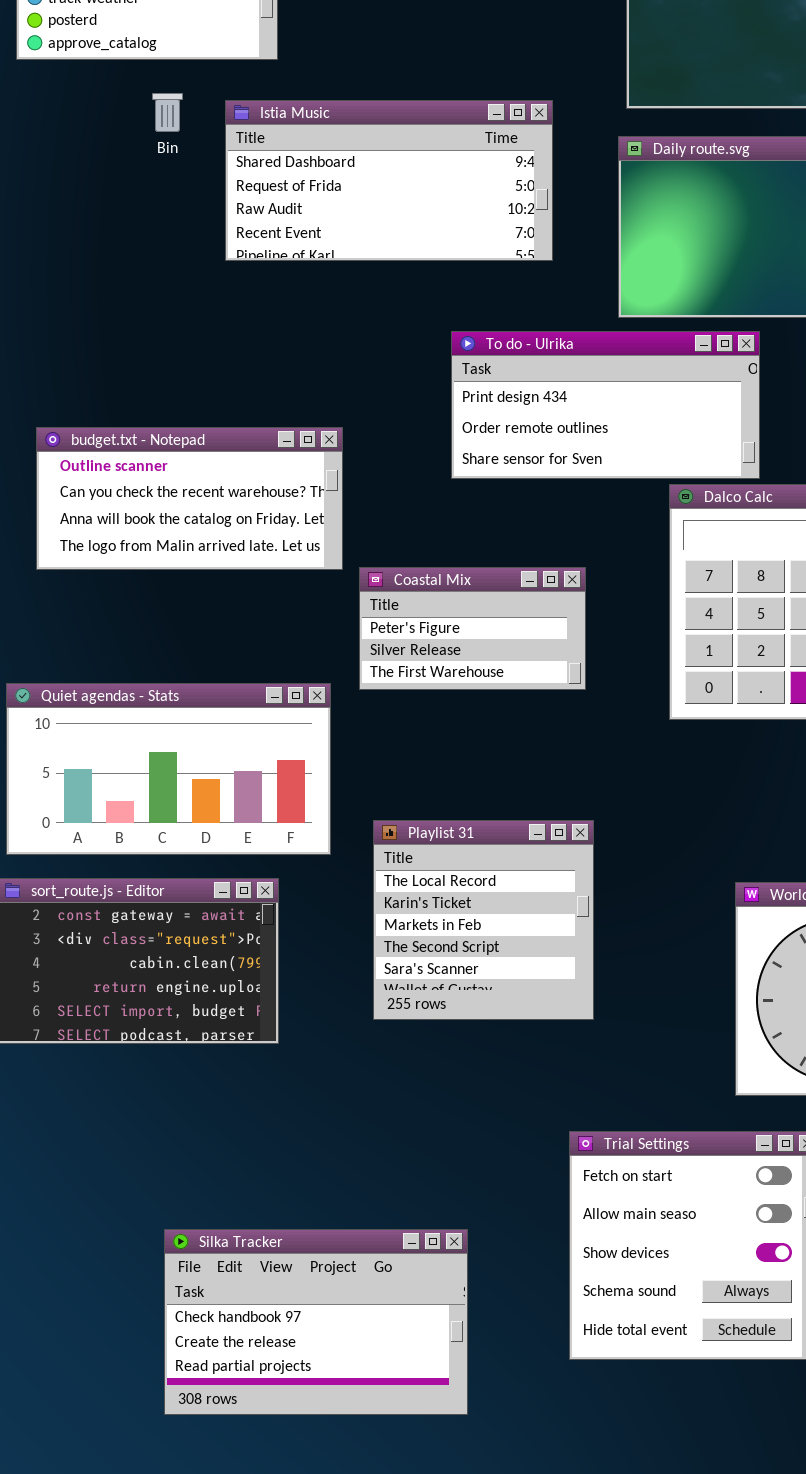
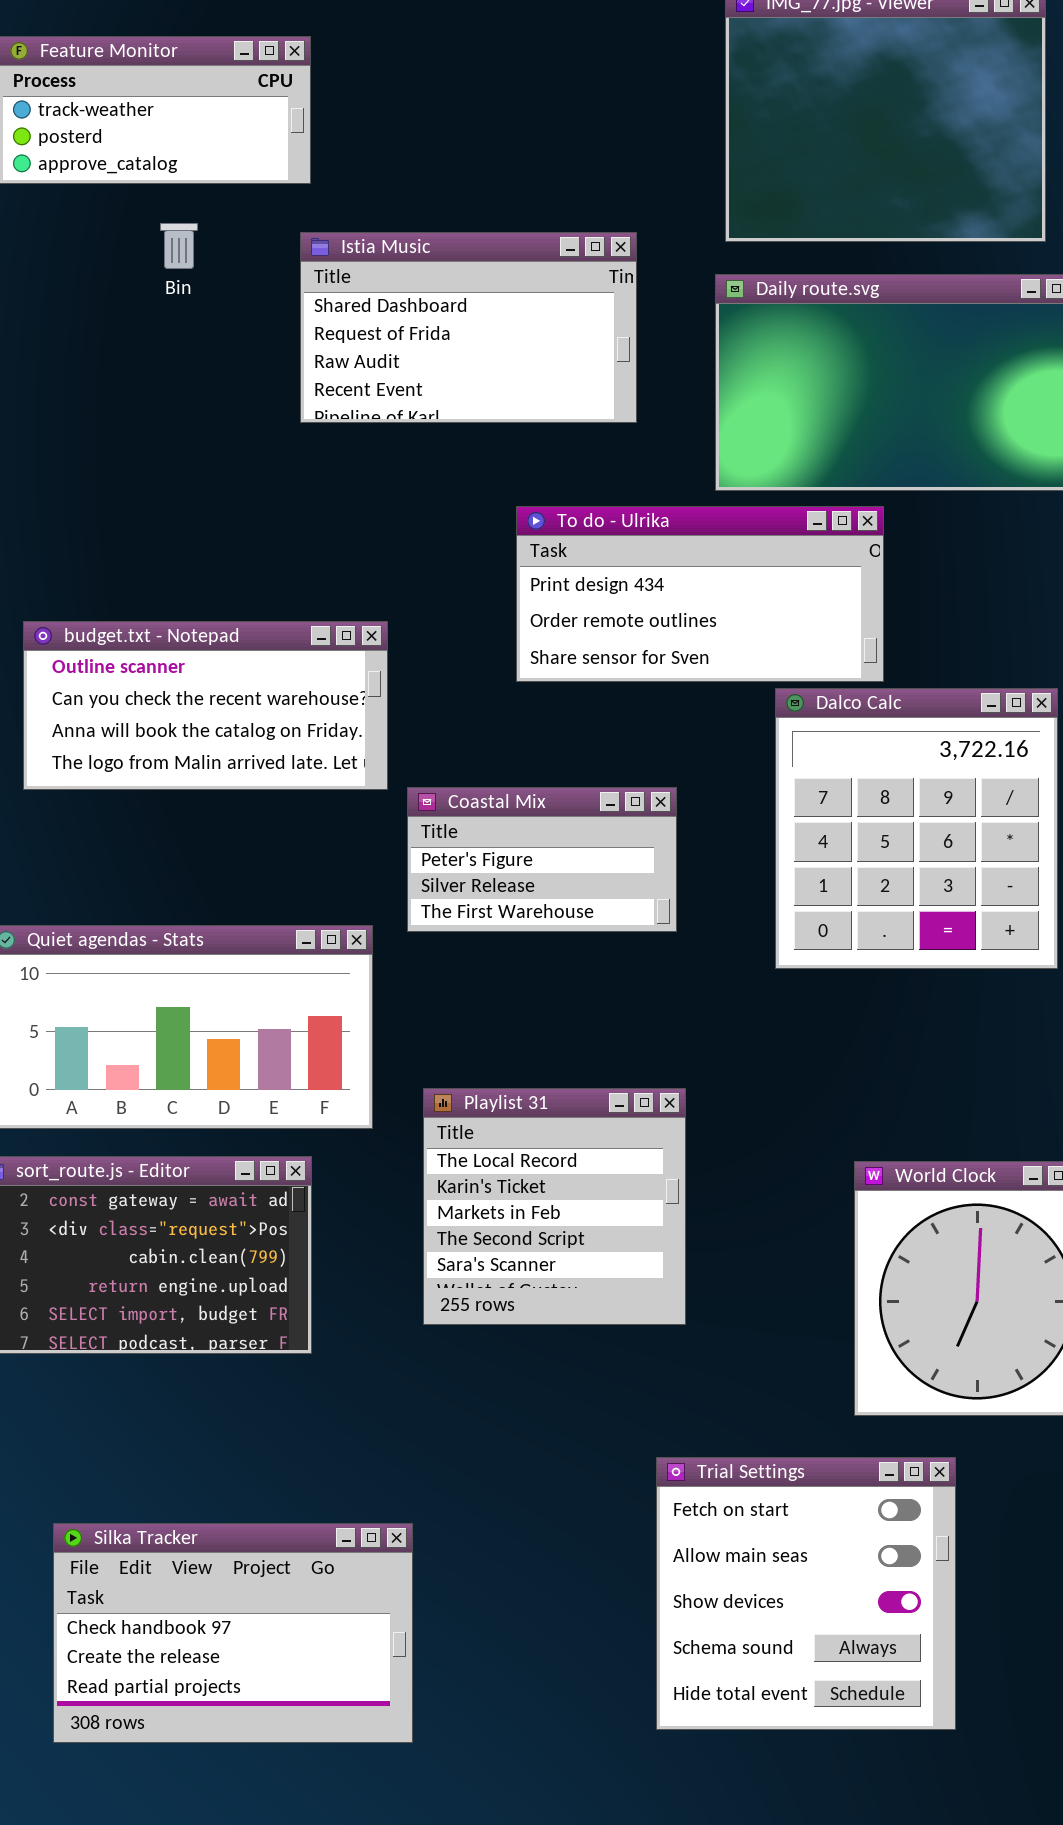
Istia Music: [225,100,553,261] -> [300,232,637,423], resized
Silka Tracker: [164,1229,468,1415] -> [53,1523,413,1743], moved

